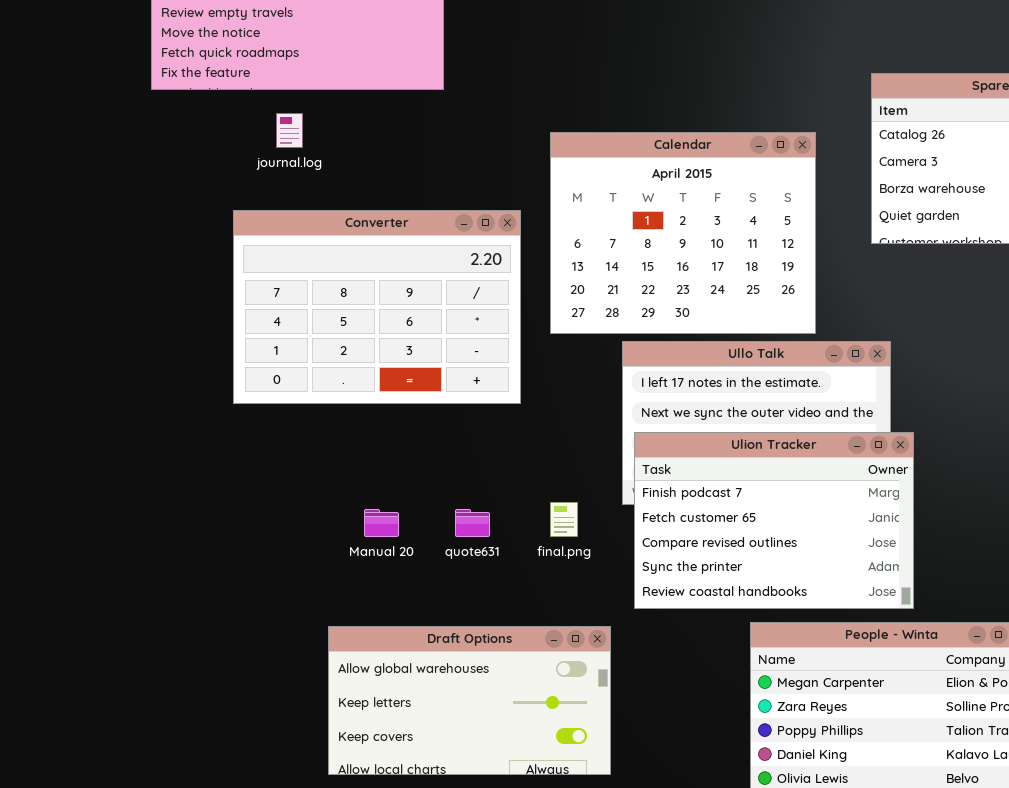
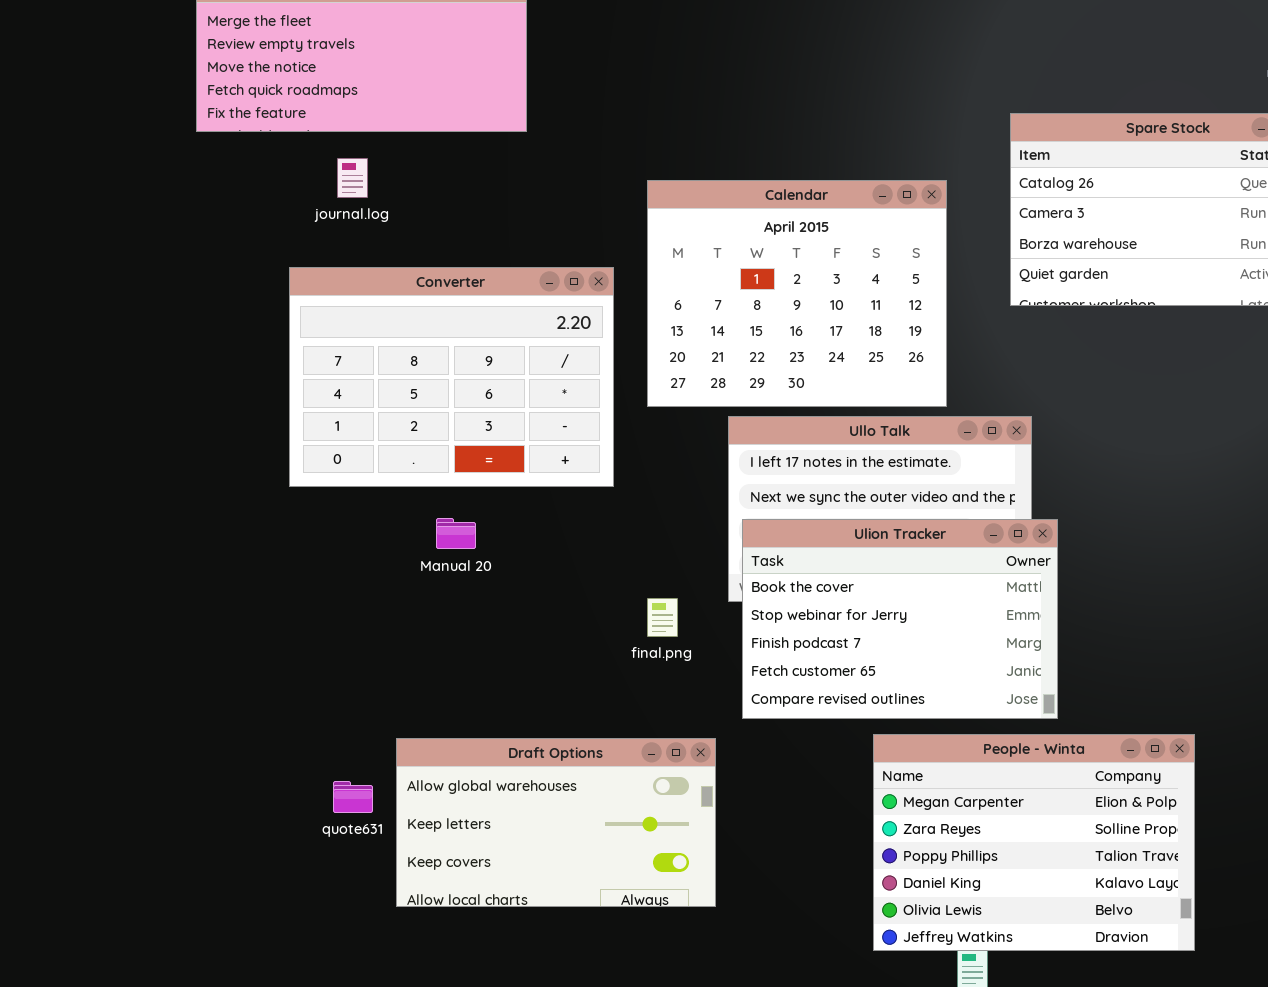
Ulion Tracker: [634,432,914,609] -> [742,519,1058,719], scrolled up 2 rows
Manual 20: [364,509,399,537] -> [436,518,476,549], moved
quote631: [455,509,490,537] -> [333,781,373,813], moved

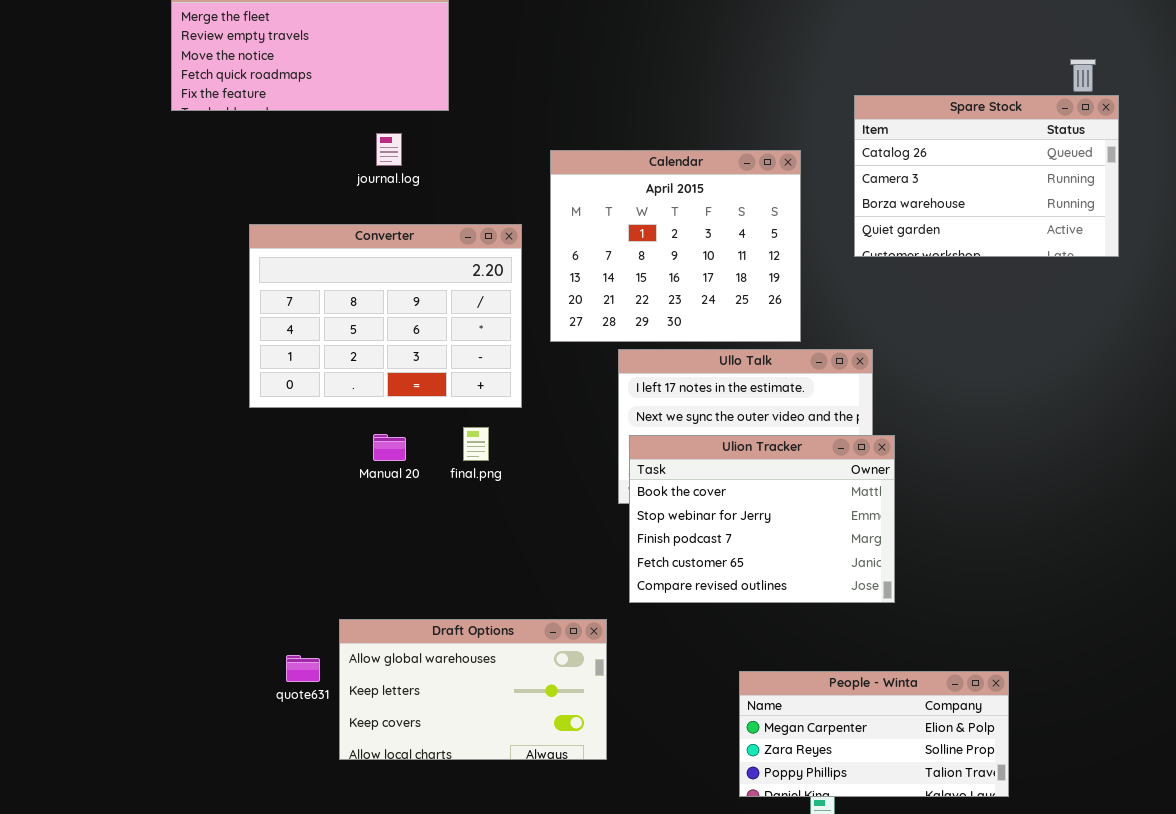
journal.log: [337,158,368,198] -> [376,133,402,166], moved
final.png: [647,598,678,637] -> [463,427,489,461], moved
People - Winta: [873,734,1195,951] -> [739,671,1009,797], resized

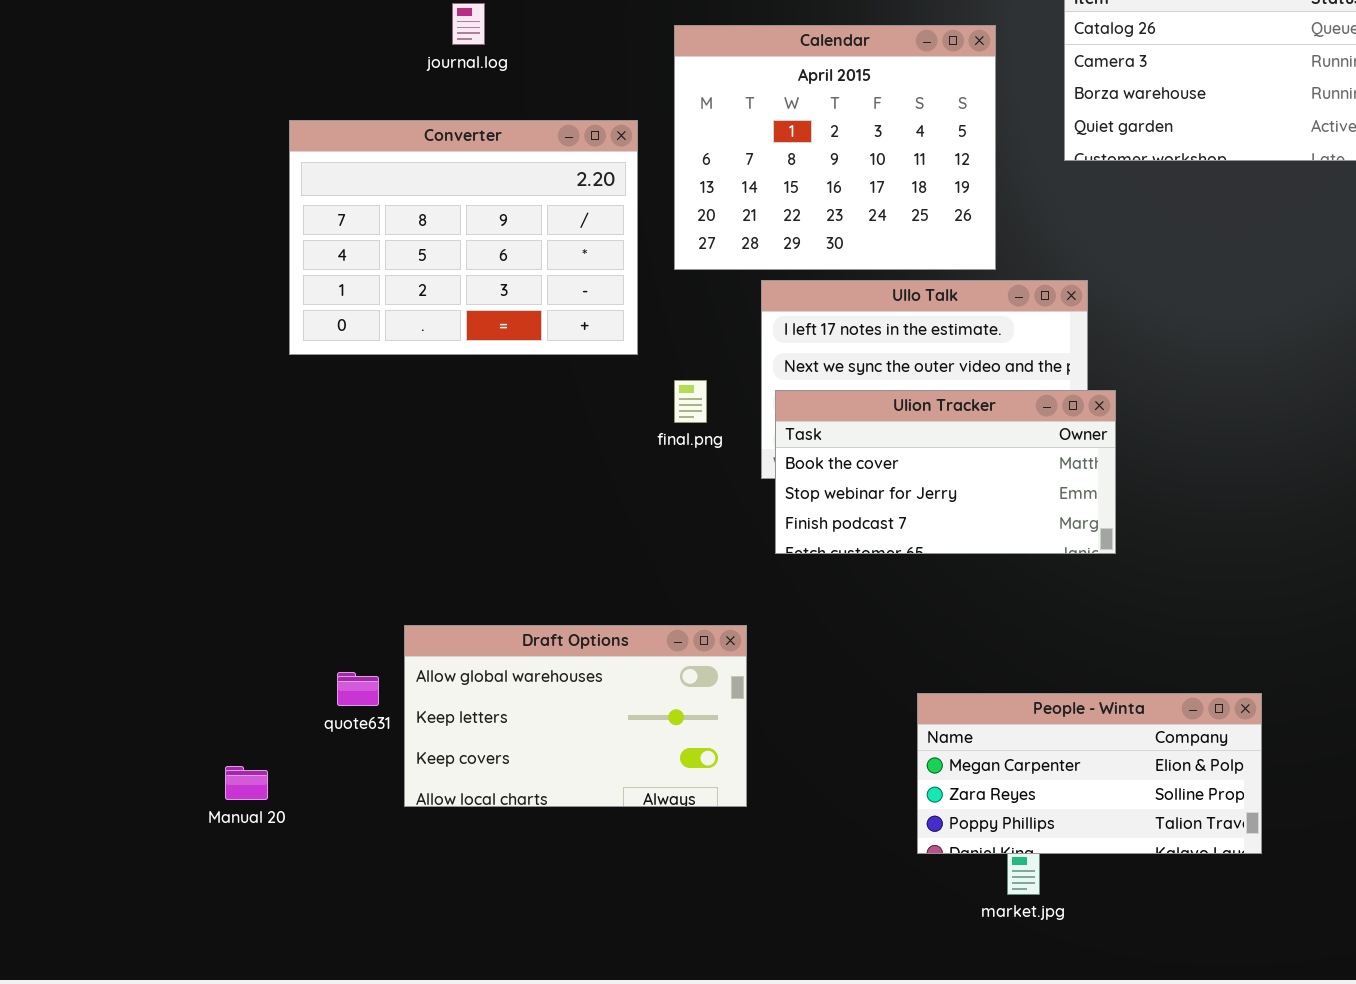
final.png: [463,427,489,461] -> [674,380,707,423], moved
Manual 20: [373,434,406,461] -> [225,766,268,800], moved
Ulion Tracker: [629,435,895,603] -> [775,390,1116,554], resized

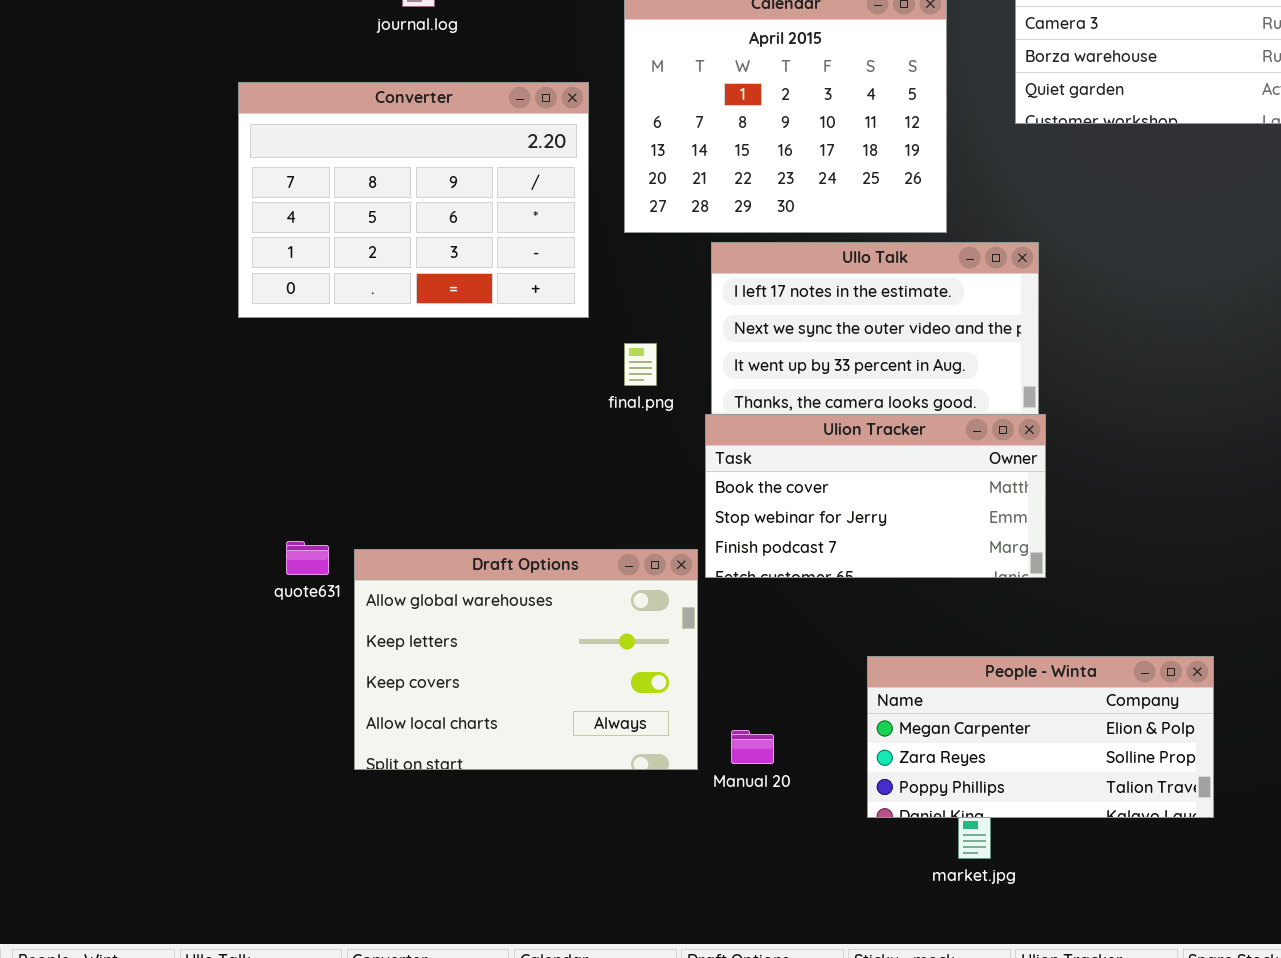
Ulion Tracker: [775,390,1116,554] -> [705,414,1046,578], moved
Draft Options: [404,625,747,807] -> [354,549,698,770], resized
quote631: [337,672,379,706] -> [286,541,329,575], moved
Manual 20: [225,766,268,800] -> [731,730,774,764], moved

